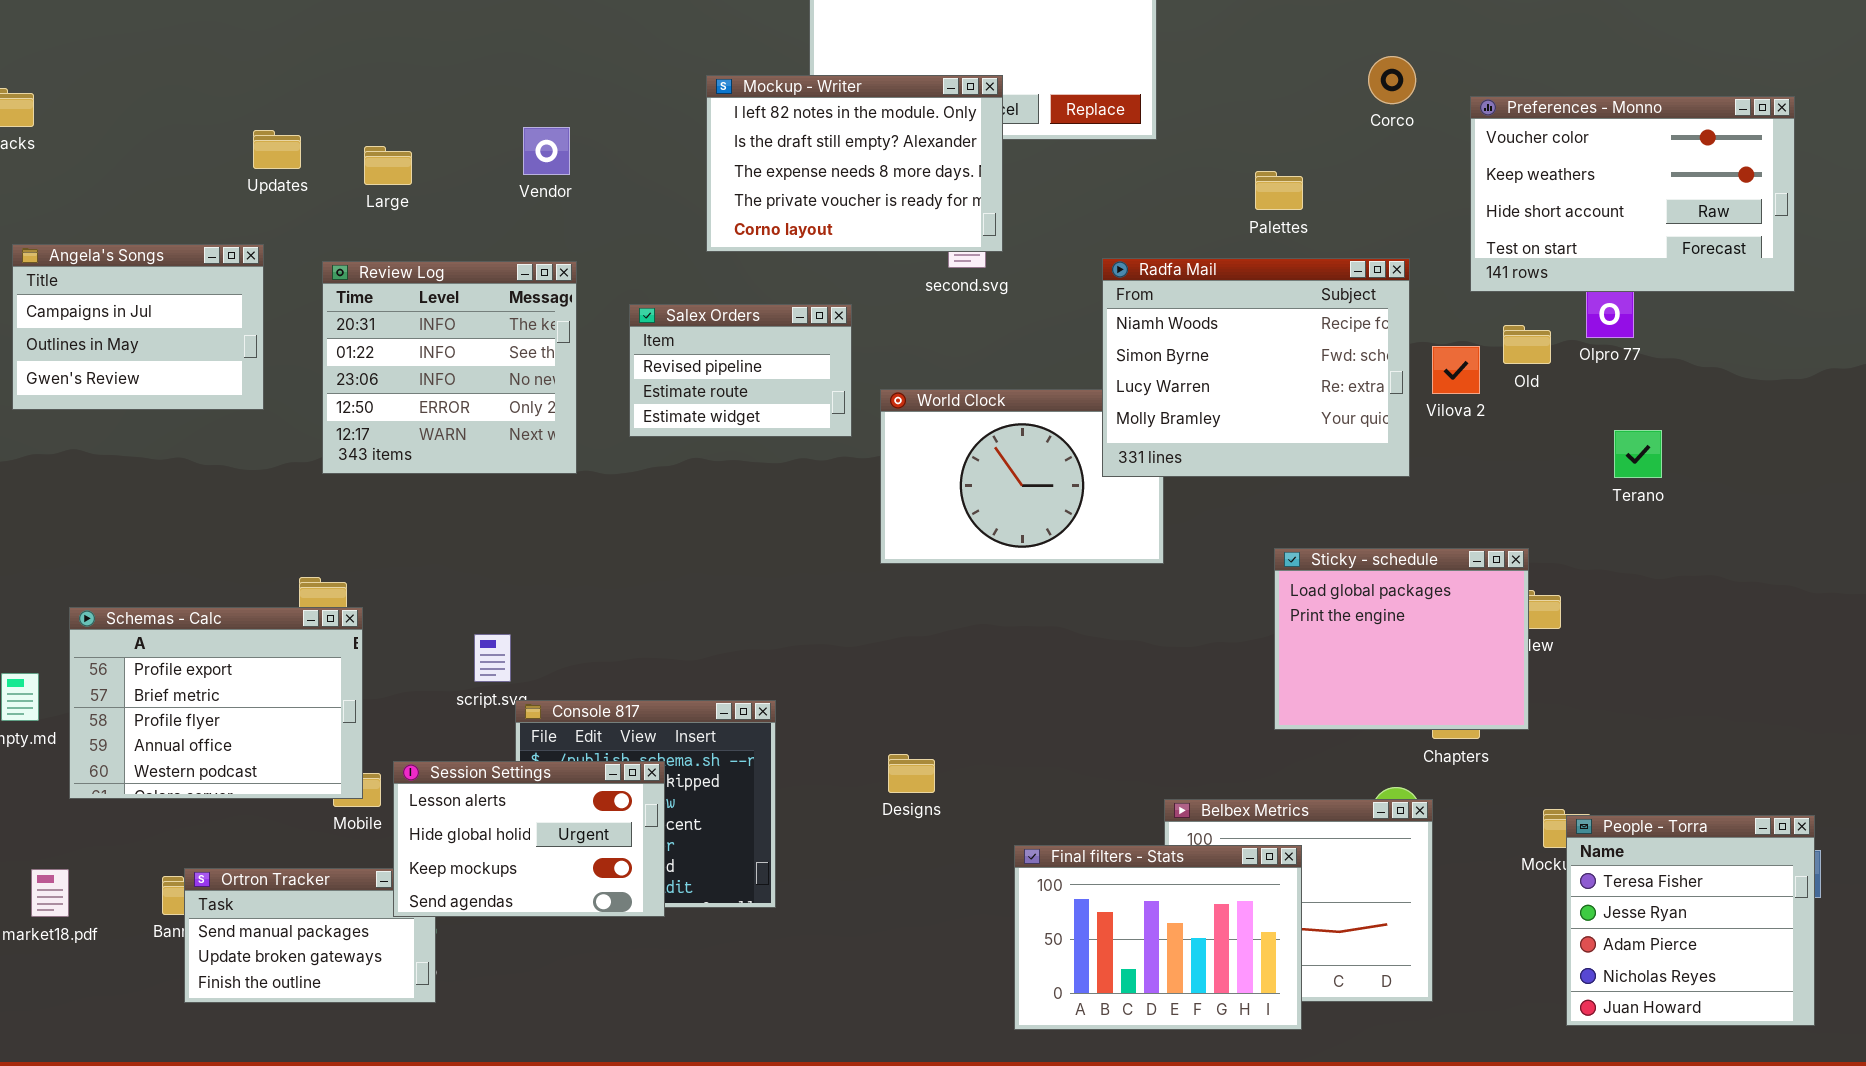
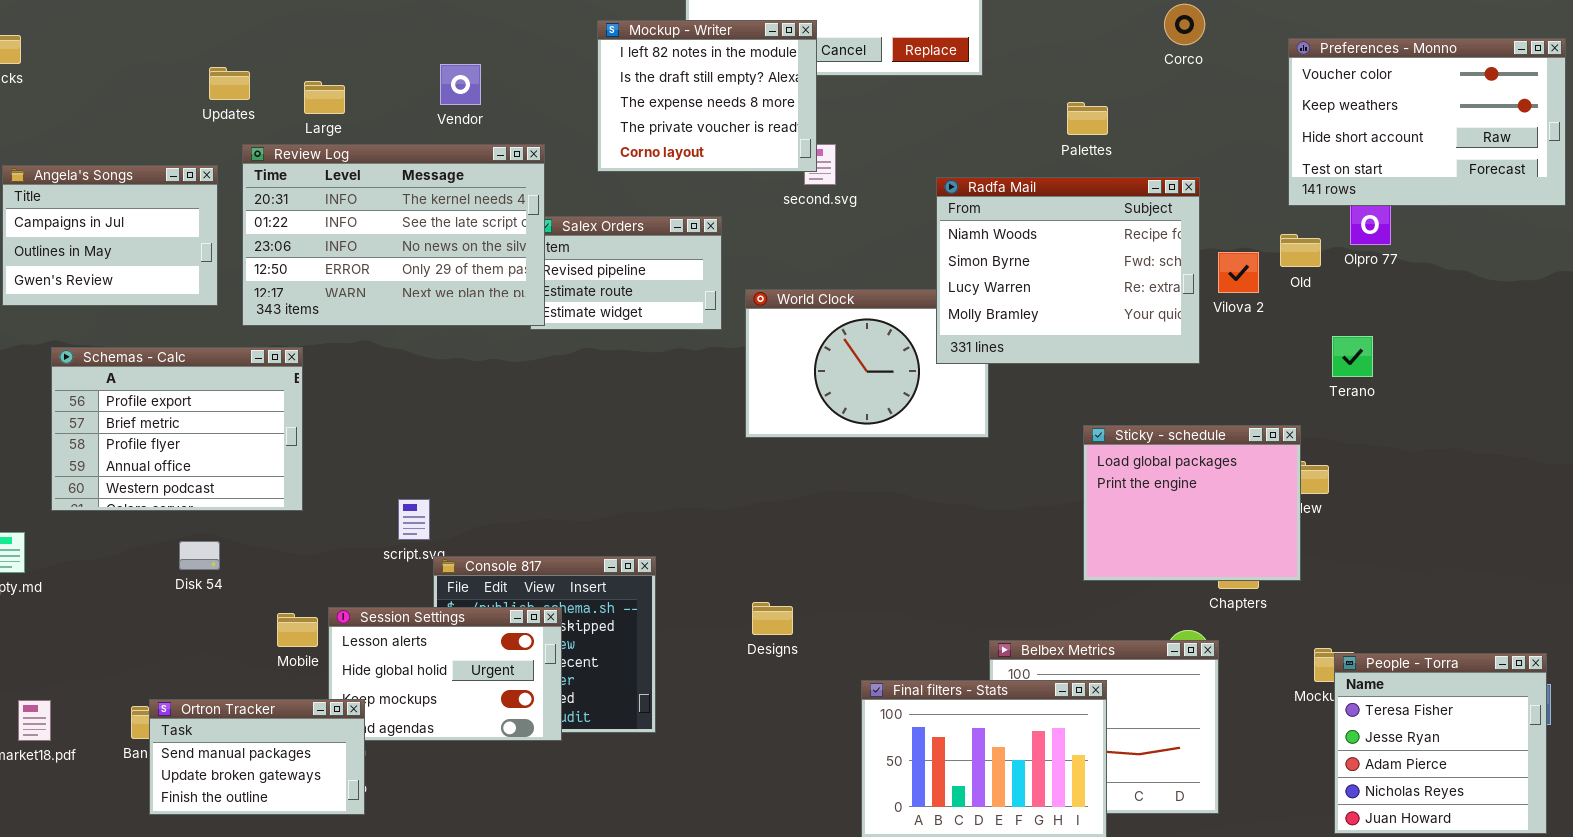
Mockup - Writer: [706,75,1003,252] -> [597,20,817,172], resized
Preferences - Monno: [1470,96,1795,292] -> [1288,38,1566,206], moved
Review Log: [322,261,577,474] -> [242,144,545,326], moved, resized
Terano: [1614,430,1662,478] -> [1332,336,1373,377], moved
Schemas - Calc: [69,607,363,799] -> [51,347,303,511], moved
Ortron Tracker: [184,868,436,1003] -> [149,699,365,815], raised

